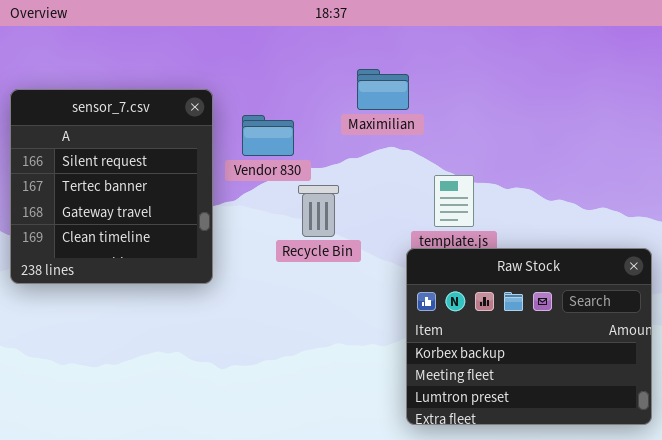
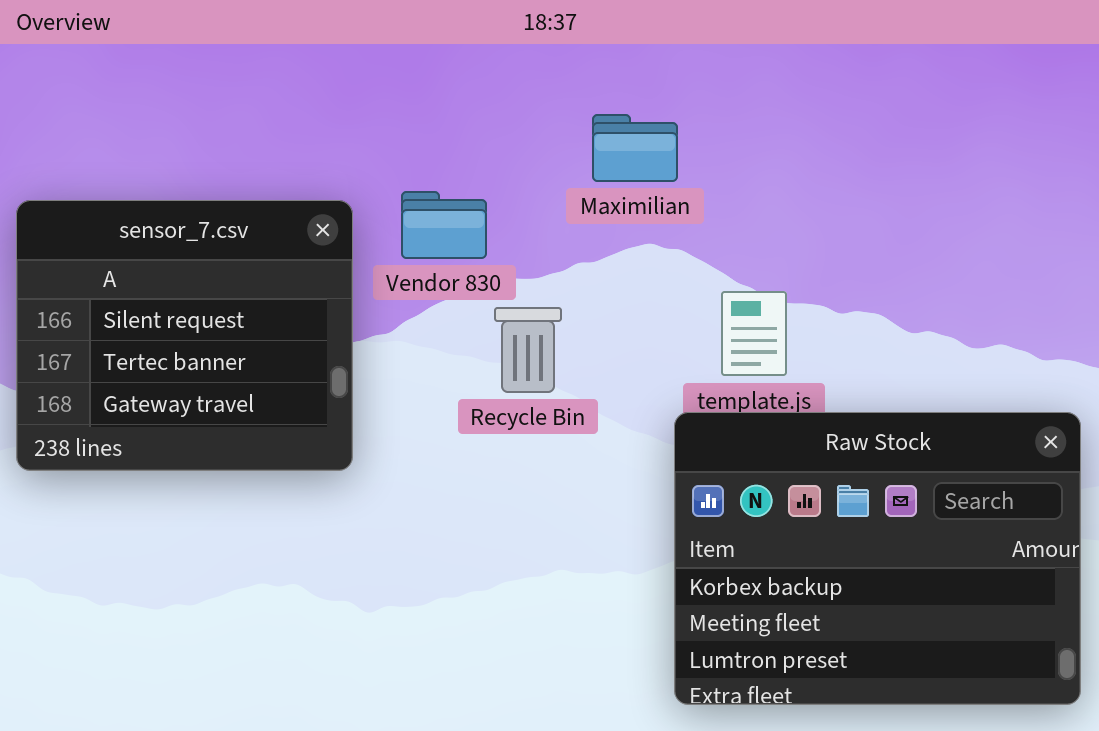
sensor_7.csv: [10,89,213,284] -> [16,200,353,471], resized

